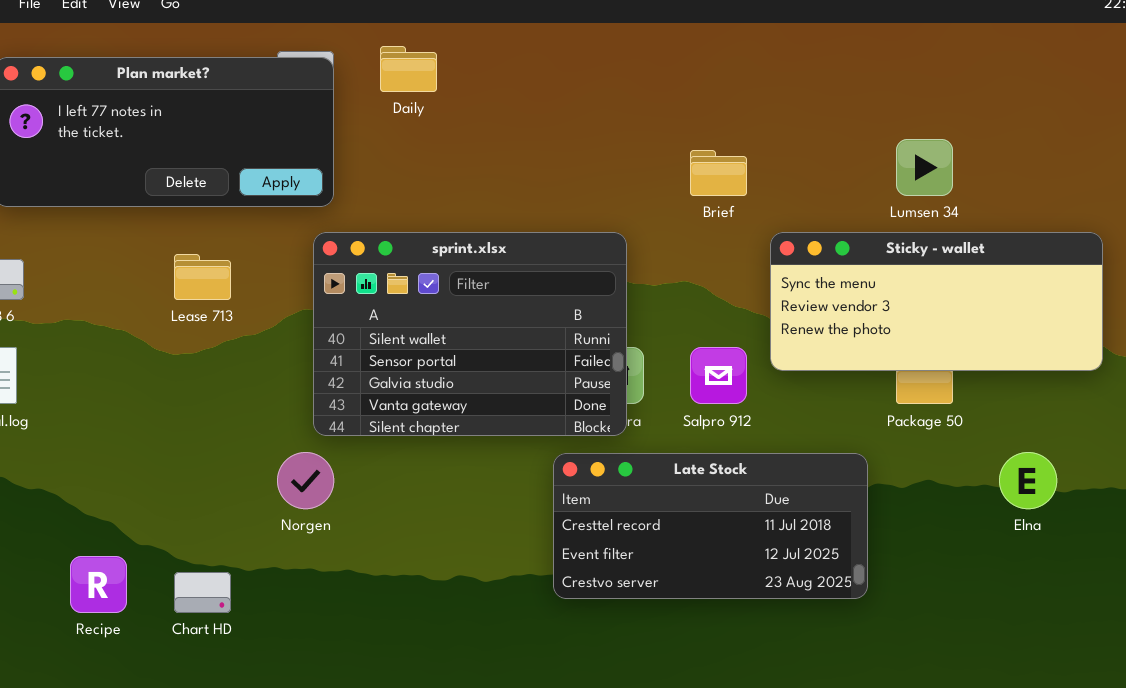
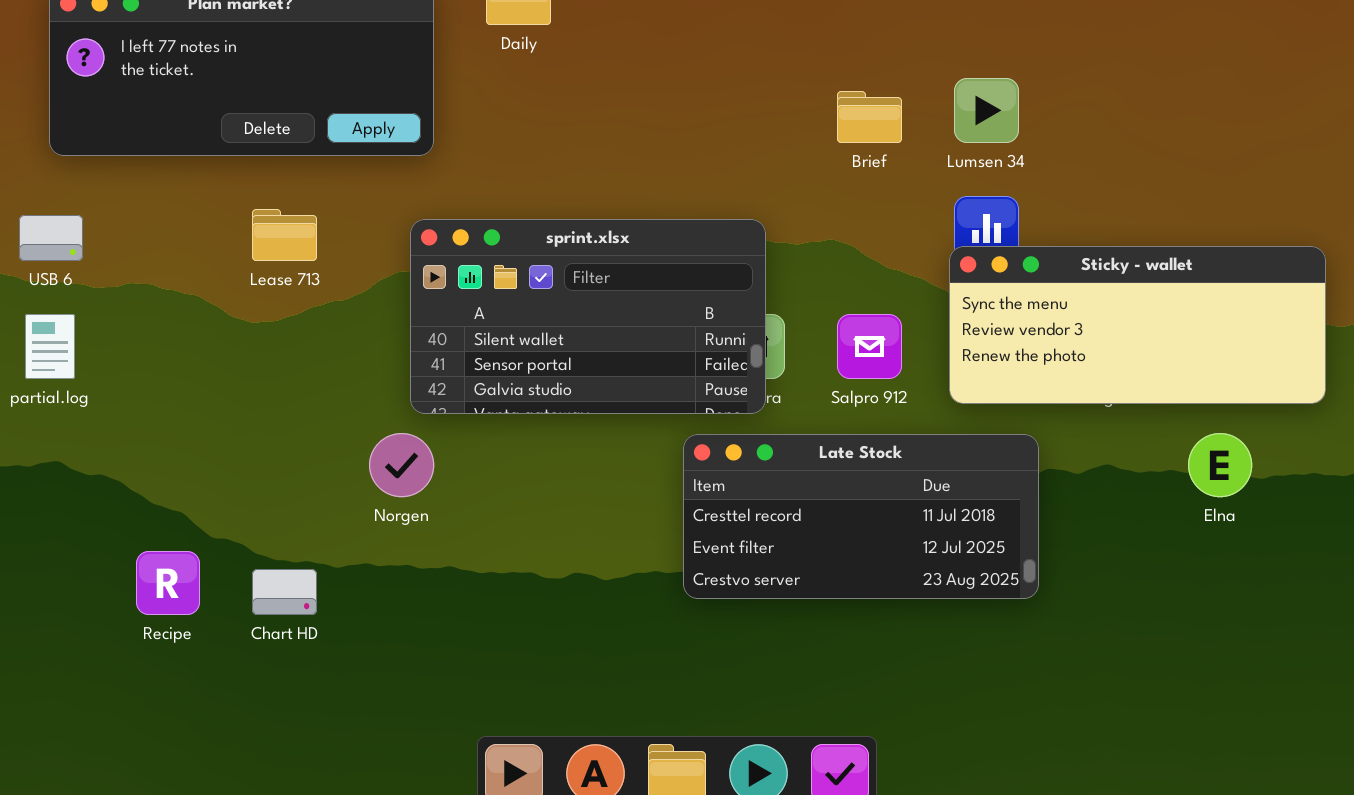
Lumsen 34: [896,139,953,196] -> [954,78,1019,143], moved
sprint.xlsx: [313,232,627,436] -> [410,219,766,414], resized
Sticky - wallet: [770,232,1103,371] -> [949,246,1326,404], moved

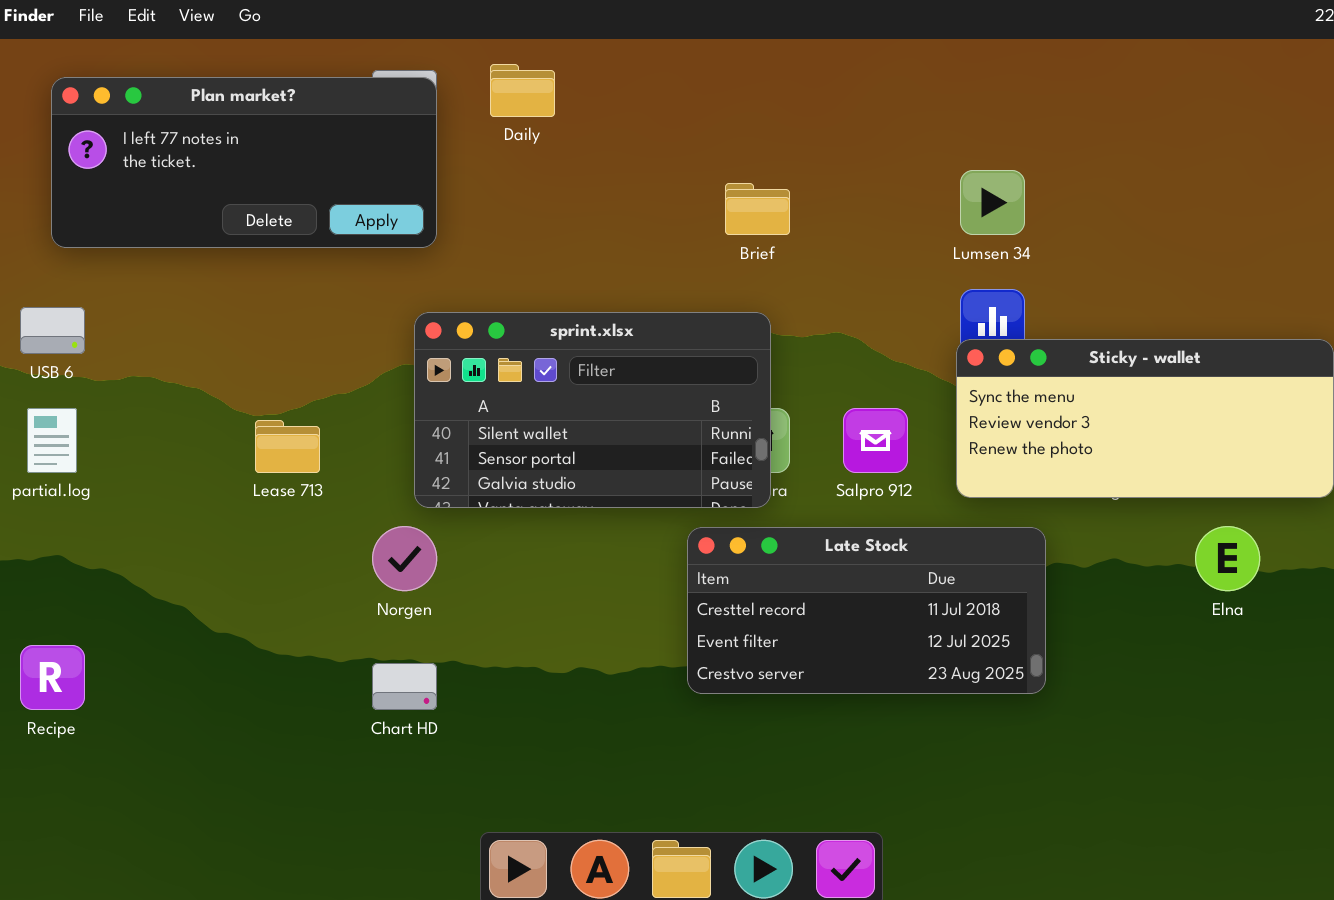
Brief: [837,91,902,143] -> [725,183,790,235], moved
Lease 713: [252,209,317,261] -> [255,420,320,473], moved
Recipe: [136,551,200,615] -> [20,645,85,710], moved
Chart HD: [252,569,317,615] -> [372,663,437,710], moved

